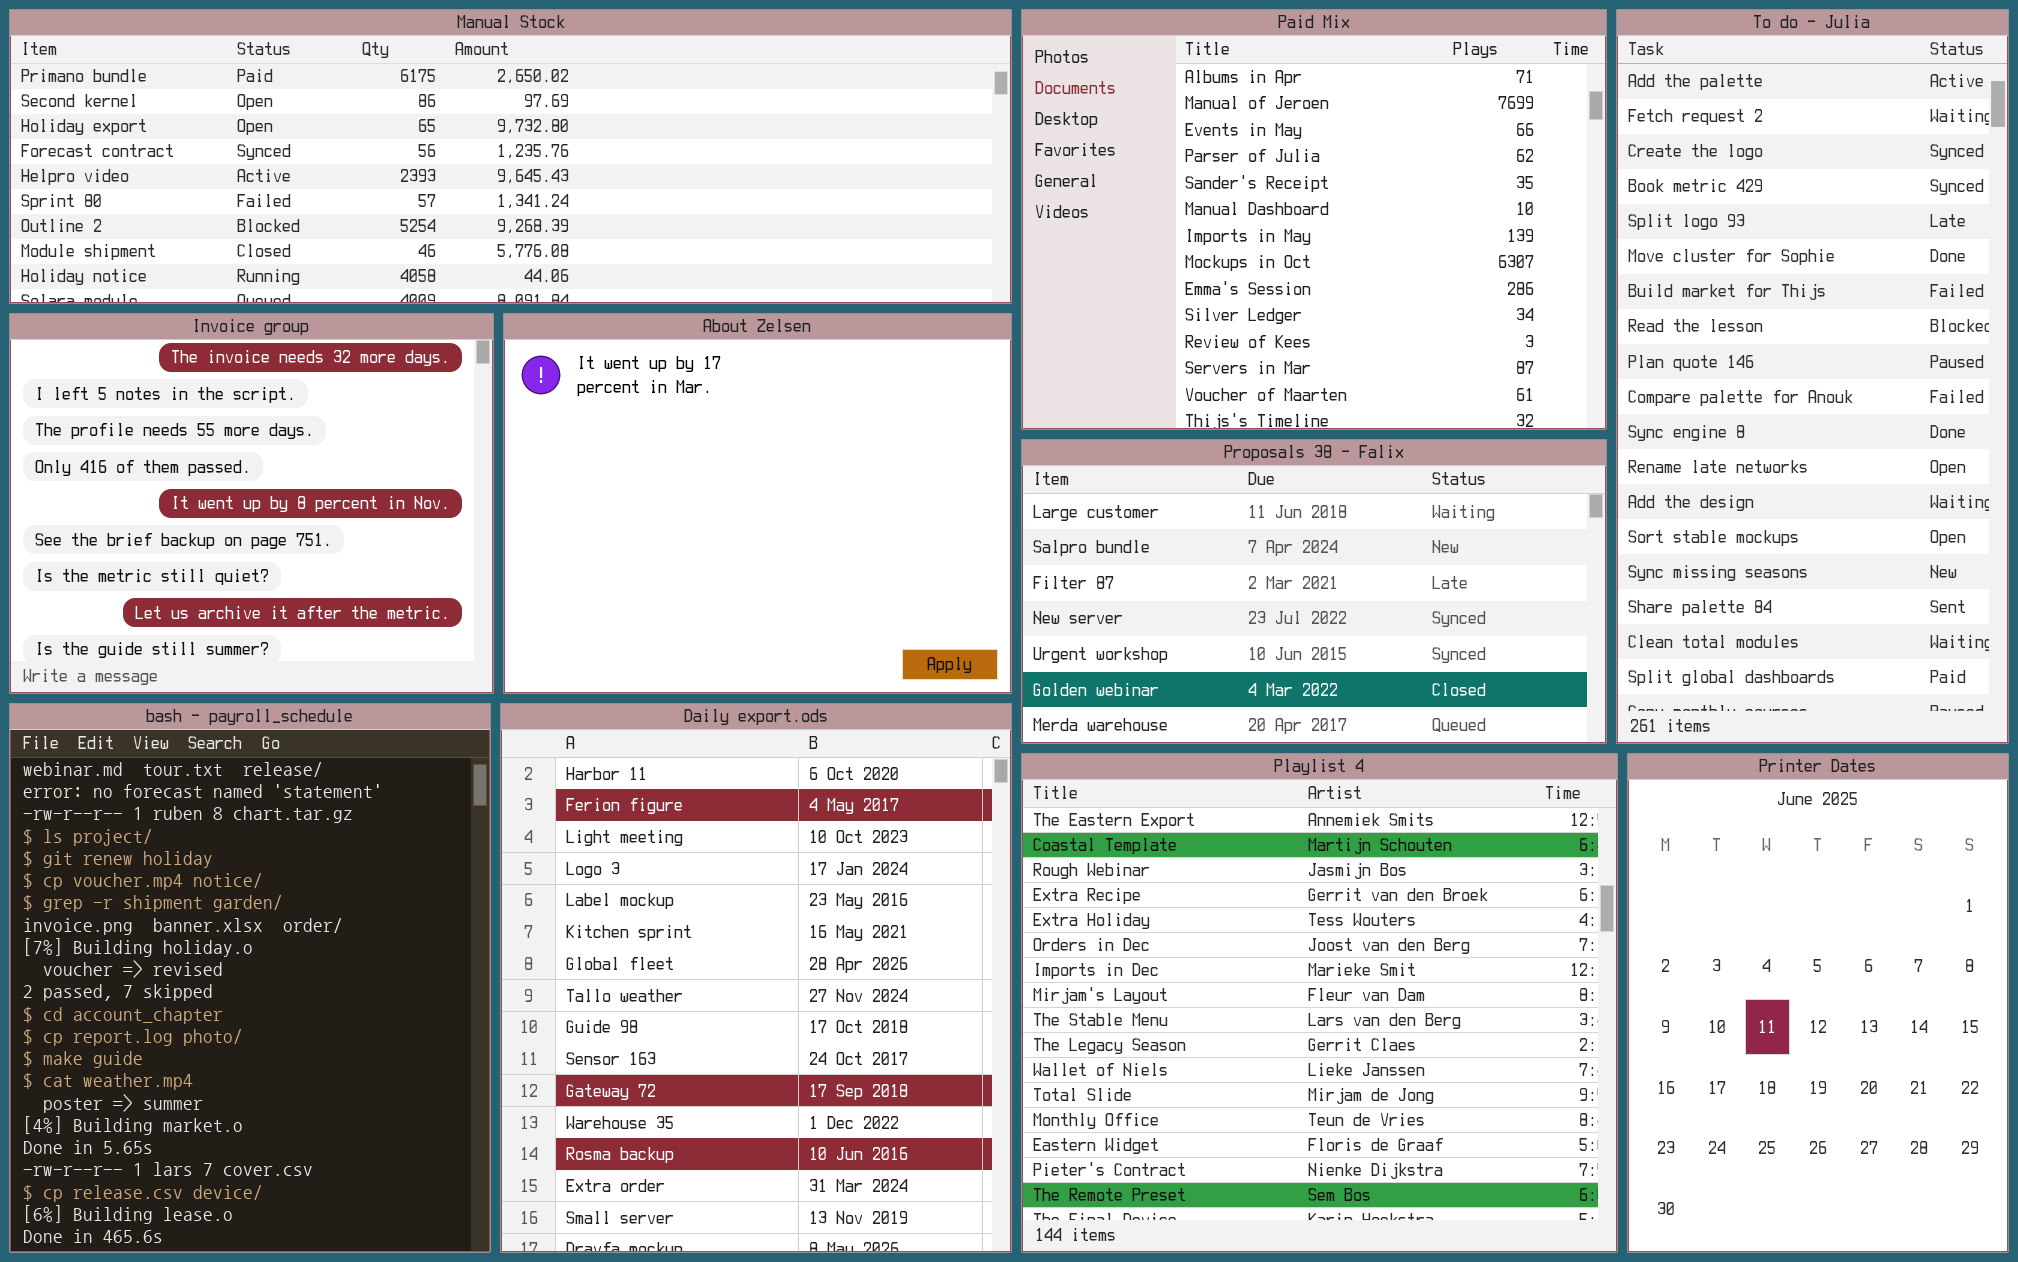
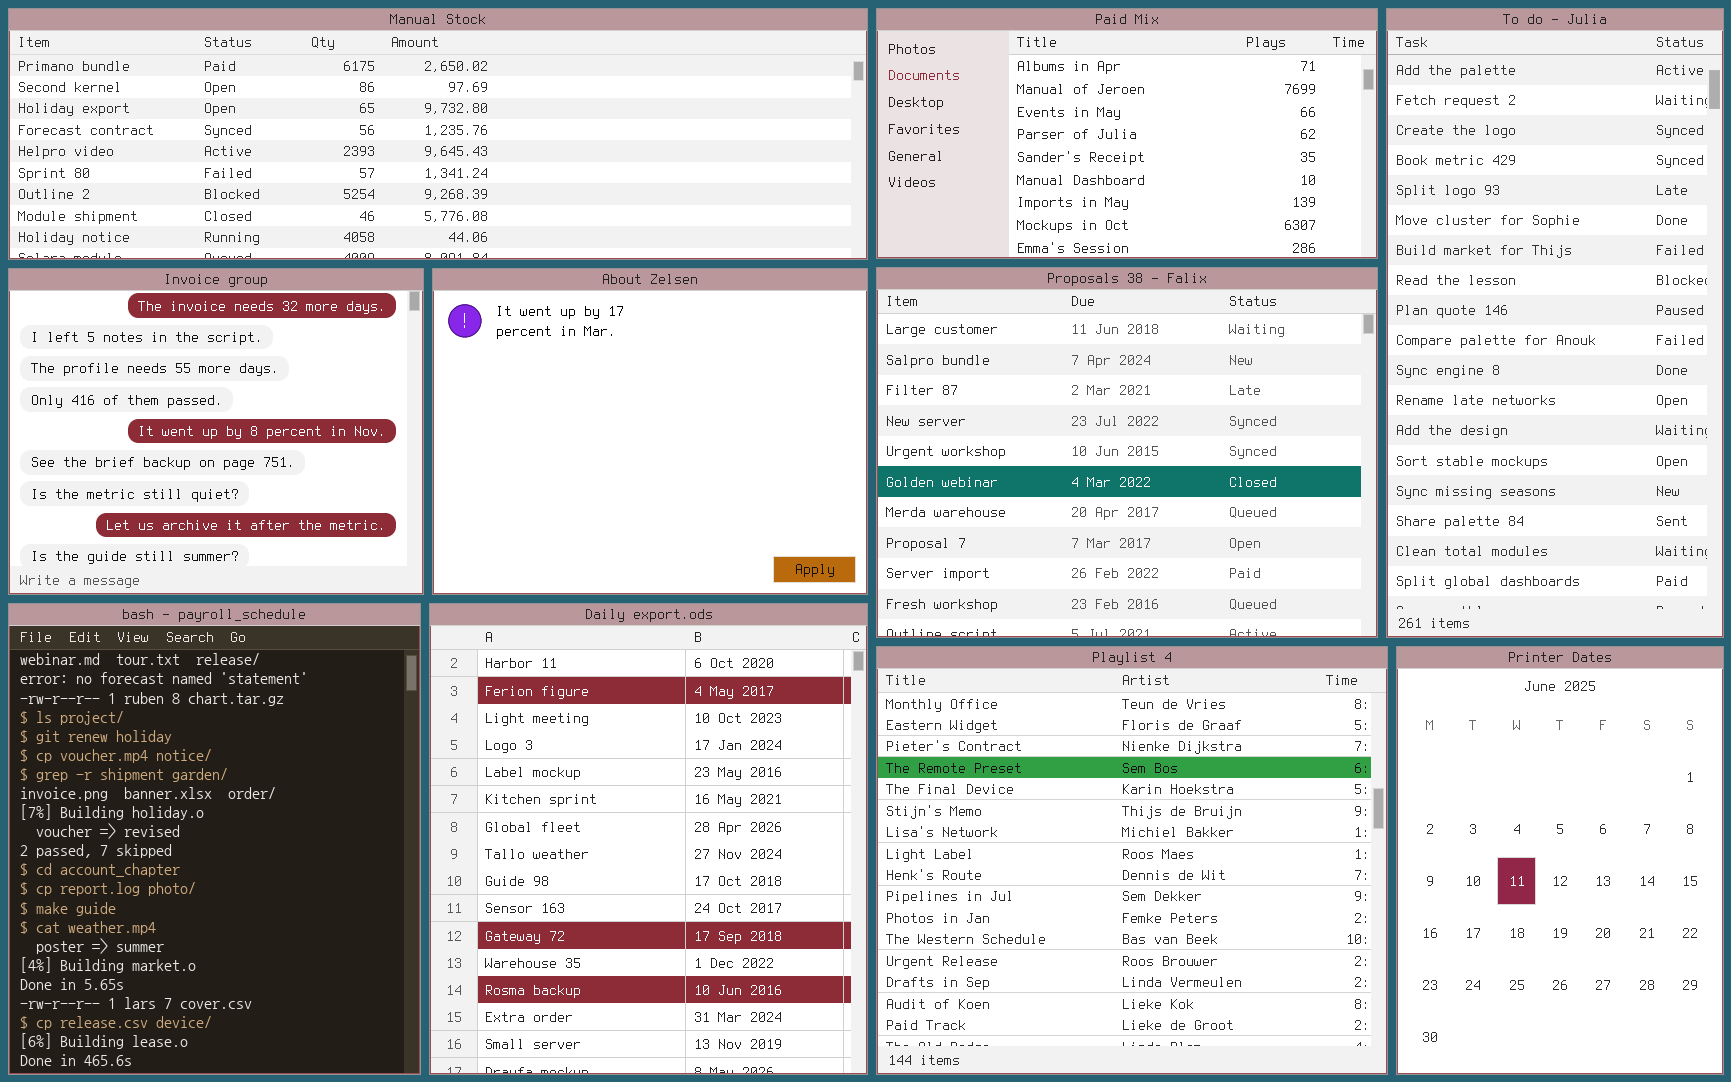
Paid Mix: [1021,9,1607,430] -> [876,8,1378,259], resized
Proposals 38 - Falix: [1021,439,1607,744] -> [876,267,1378,638], resized
Playlist 4: [1021,753,1618,1253] -> [876,646,1388,1075], scrolled down 12 rows

